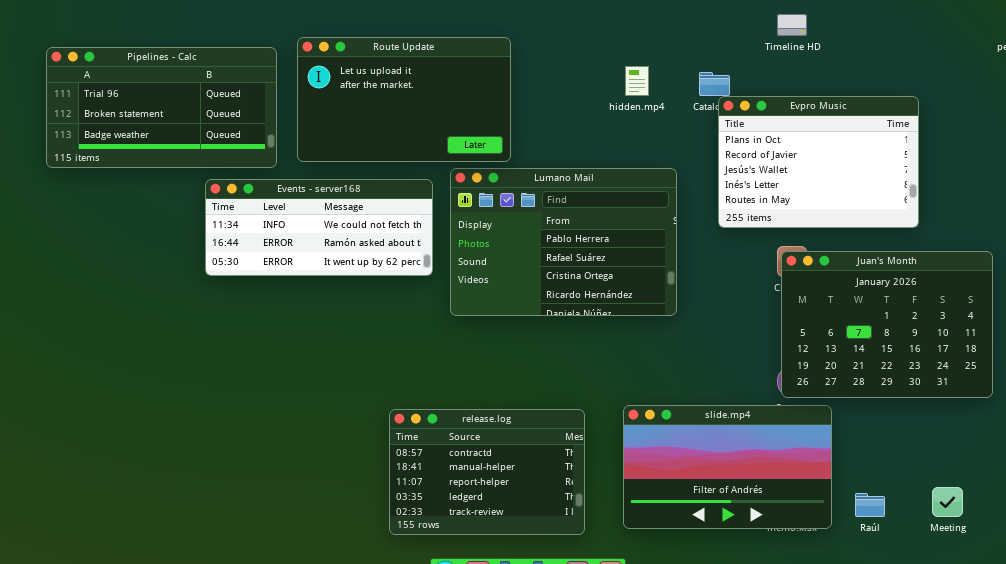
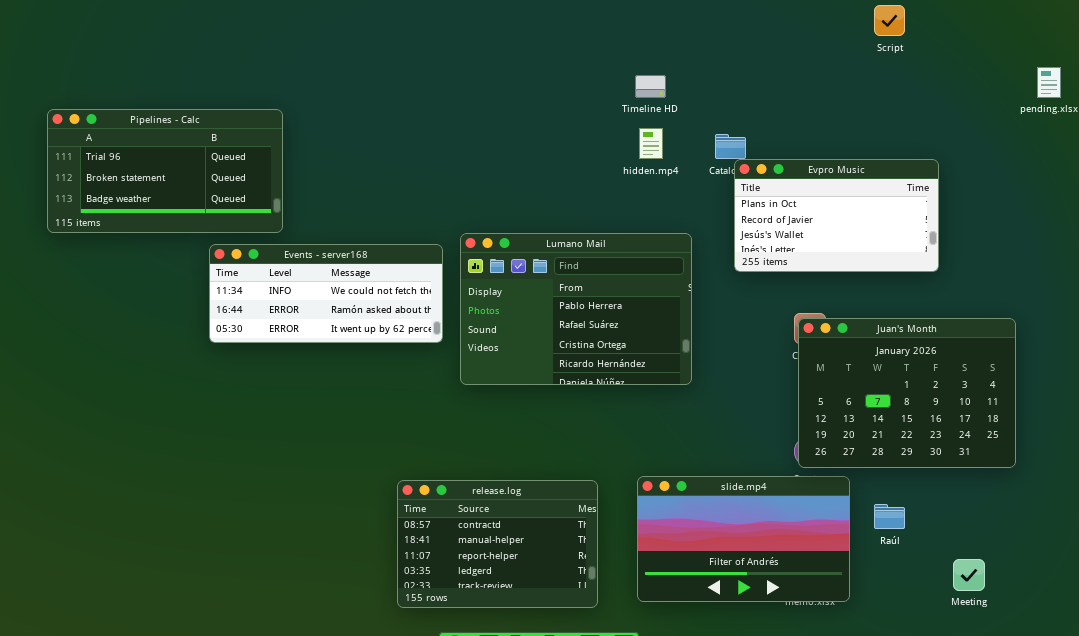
Timeline HD: [777,14,807,36] -> [635,75,666,98], moved
Route Update: [297,37,511,162] -> none, closed
Evpro Music: [718,96,919,228] -> [734,159,939,272], resized
Raúl: [855,493,885,517] -> [874,504,905,529], moved

